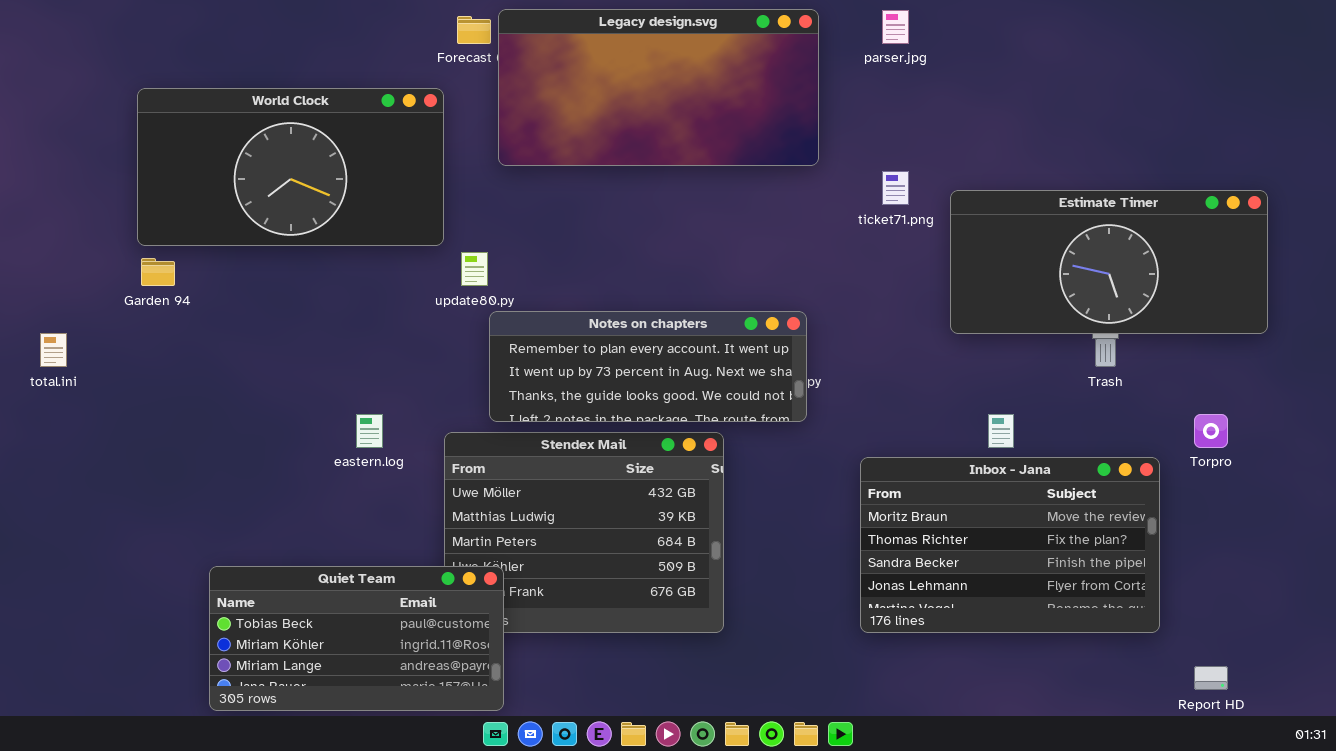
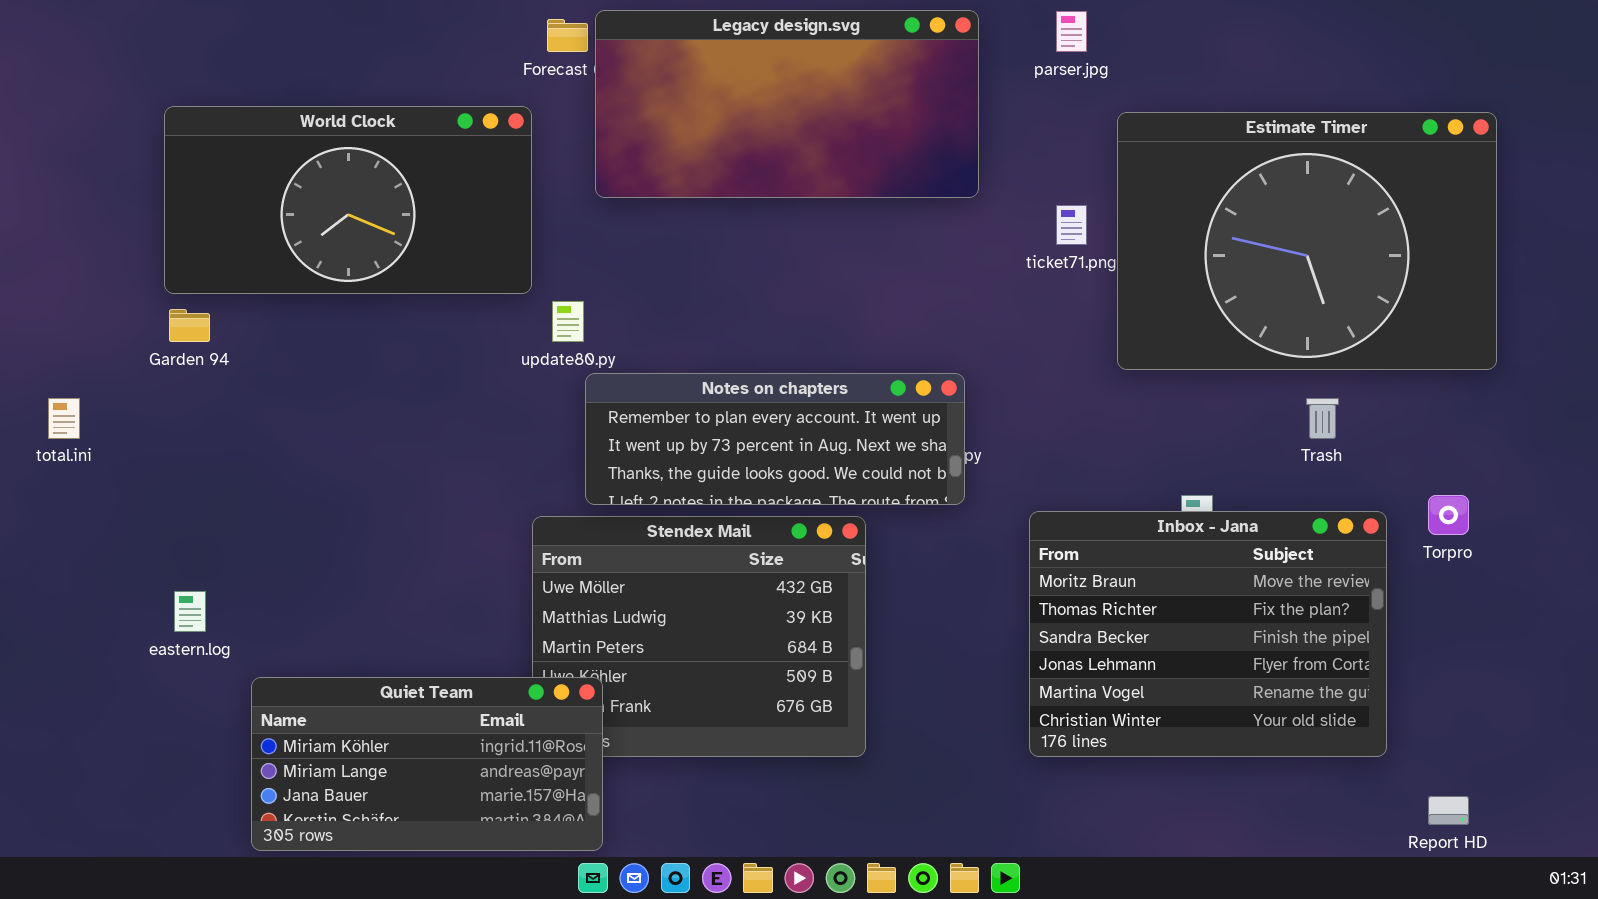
Estimate Timer: [950,190,1268,334] -> [1117,112,1497,370], moved, resized
eastern.log: [356,414,383,448] -> [174,591,206,632], moved
Inbox - Jana: [860,457,1160,633] -> [1029,511,1387,757], resized
Quiet Team: [209,566,504,711] -> [251,677,603,851], scrolled down 1 row

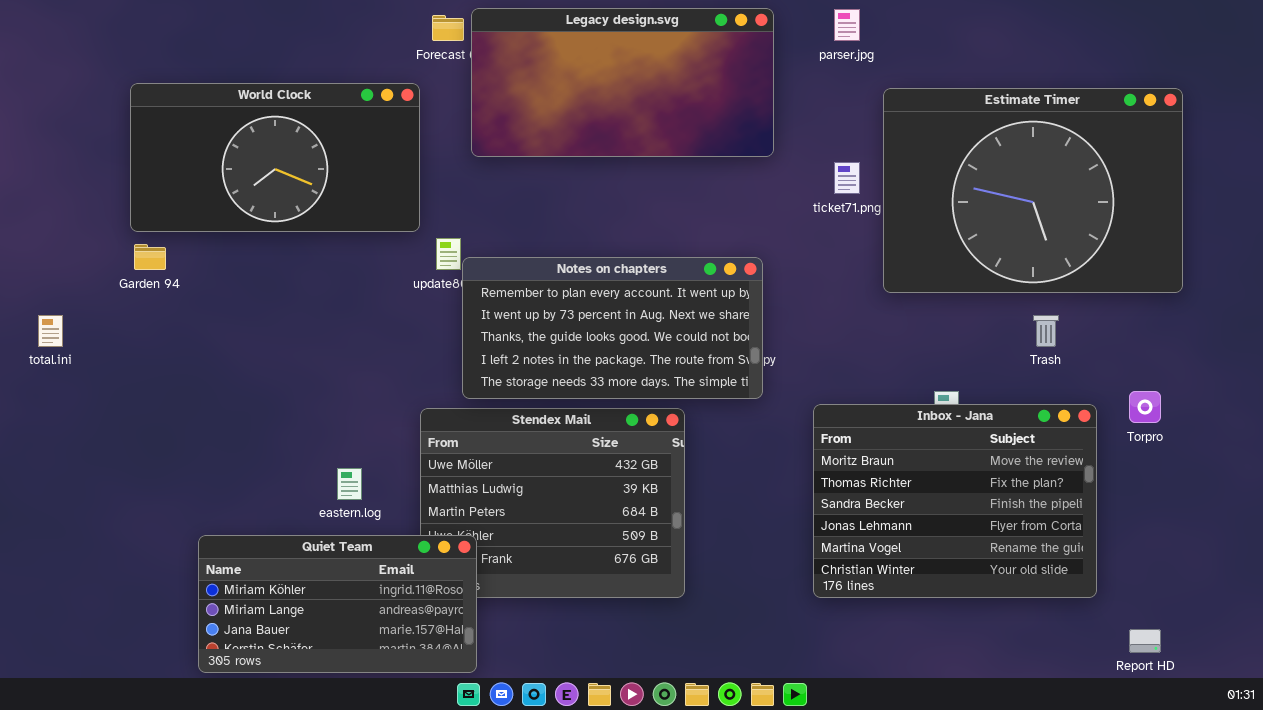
Notes on chapters: [585,373,965,505] -> [462,257,763,399], resized
eastern.log: [174,591,206,632] -> [337,468,362,500], moved

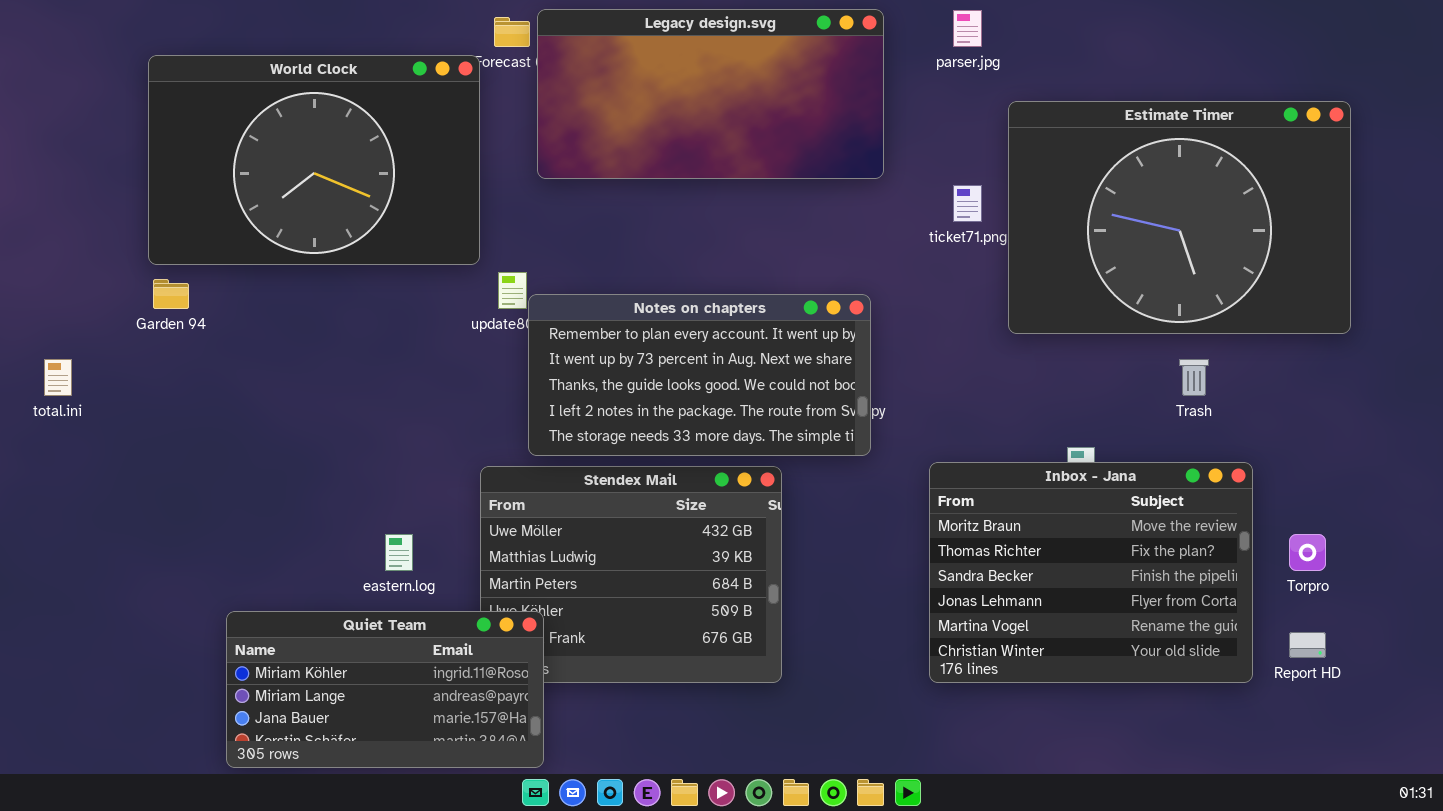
World Clock: [130,83,420,232] -> [148,55,480,265], resized
Torpro: [1129,391,1161,423] -> [1289,534,1326,571], moved
Report HD: [1129,629,1161,653] -> [1289,632,1326,658], moved

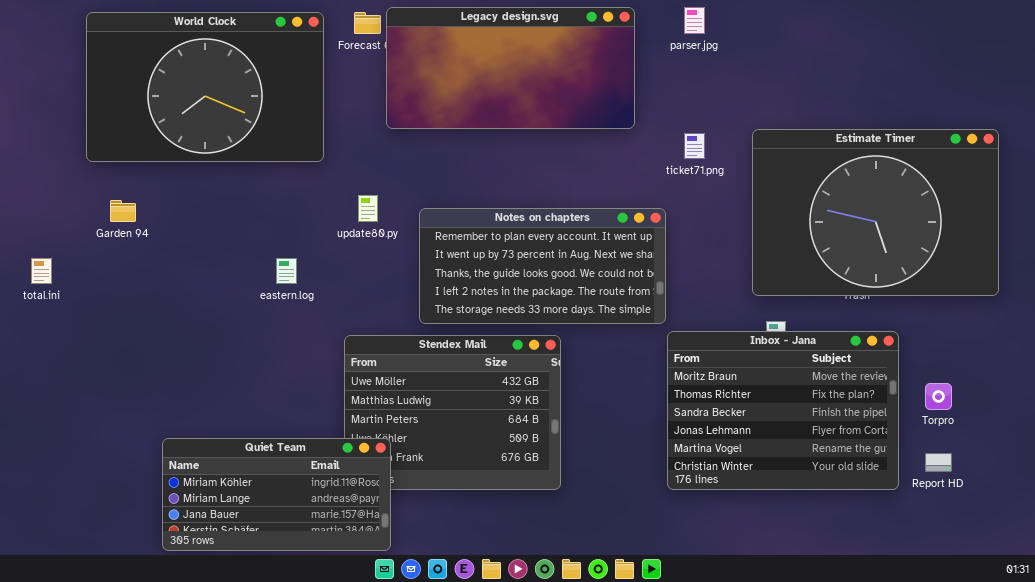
World Clock: [148,55,480,265] -> [86,12,324,162], moved
Estimate Timer: [1008,101,1351,334] -> [752,129,999,296], moved
Notes on chapters: [528,294,871,456] -> [419,208,666,324], moved
eastern.log: [385,534,413,571] -> [276,258,297,284], moved

